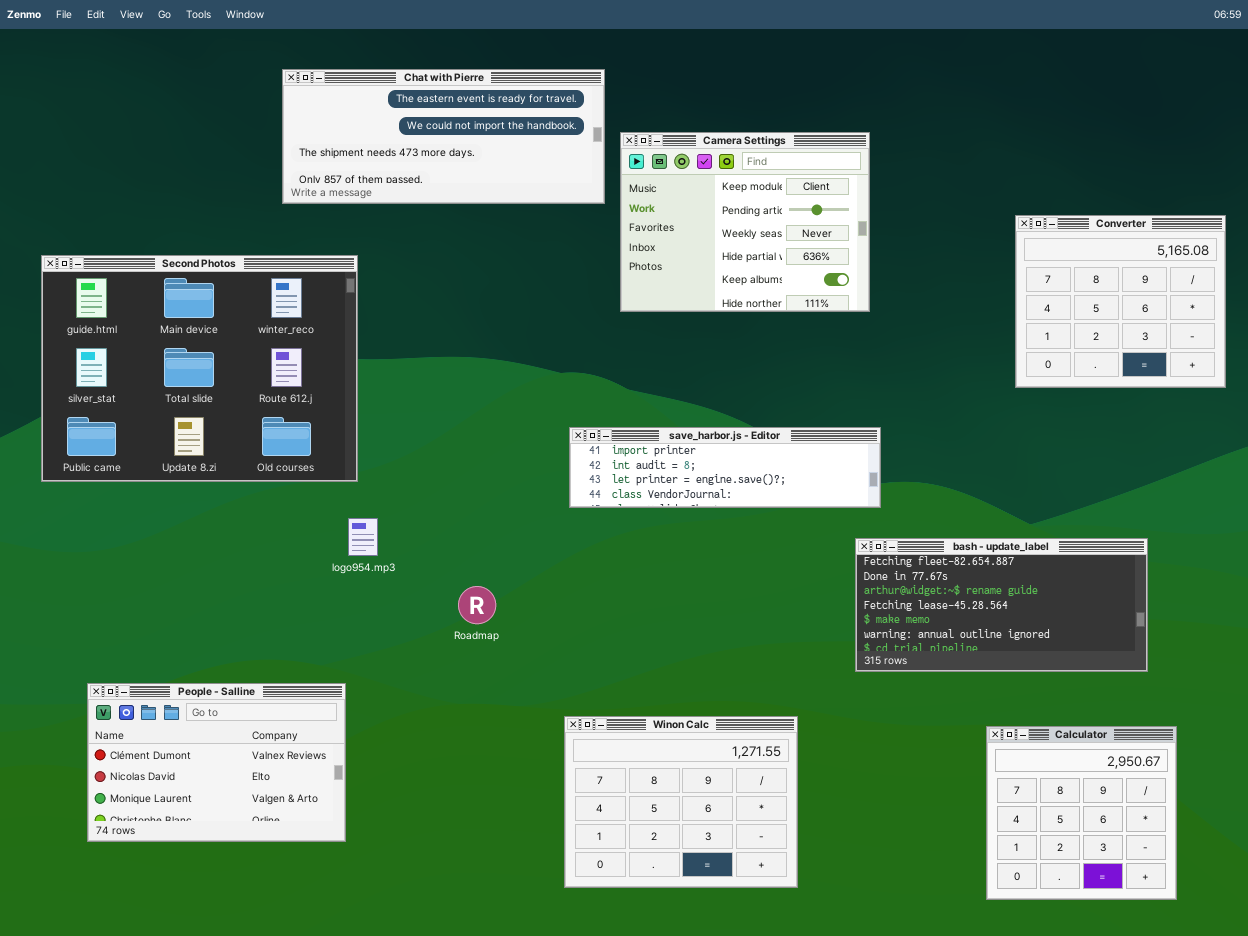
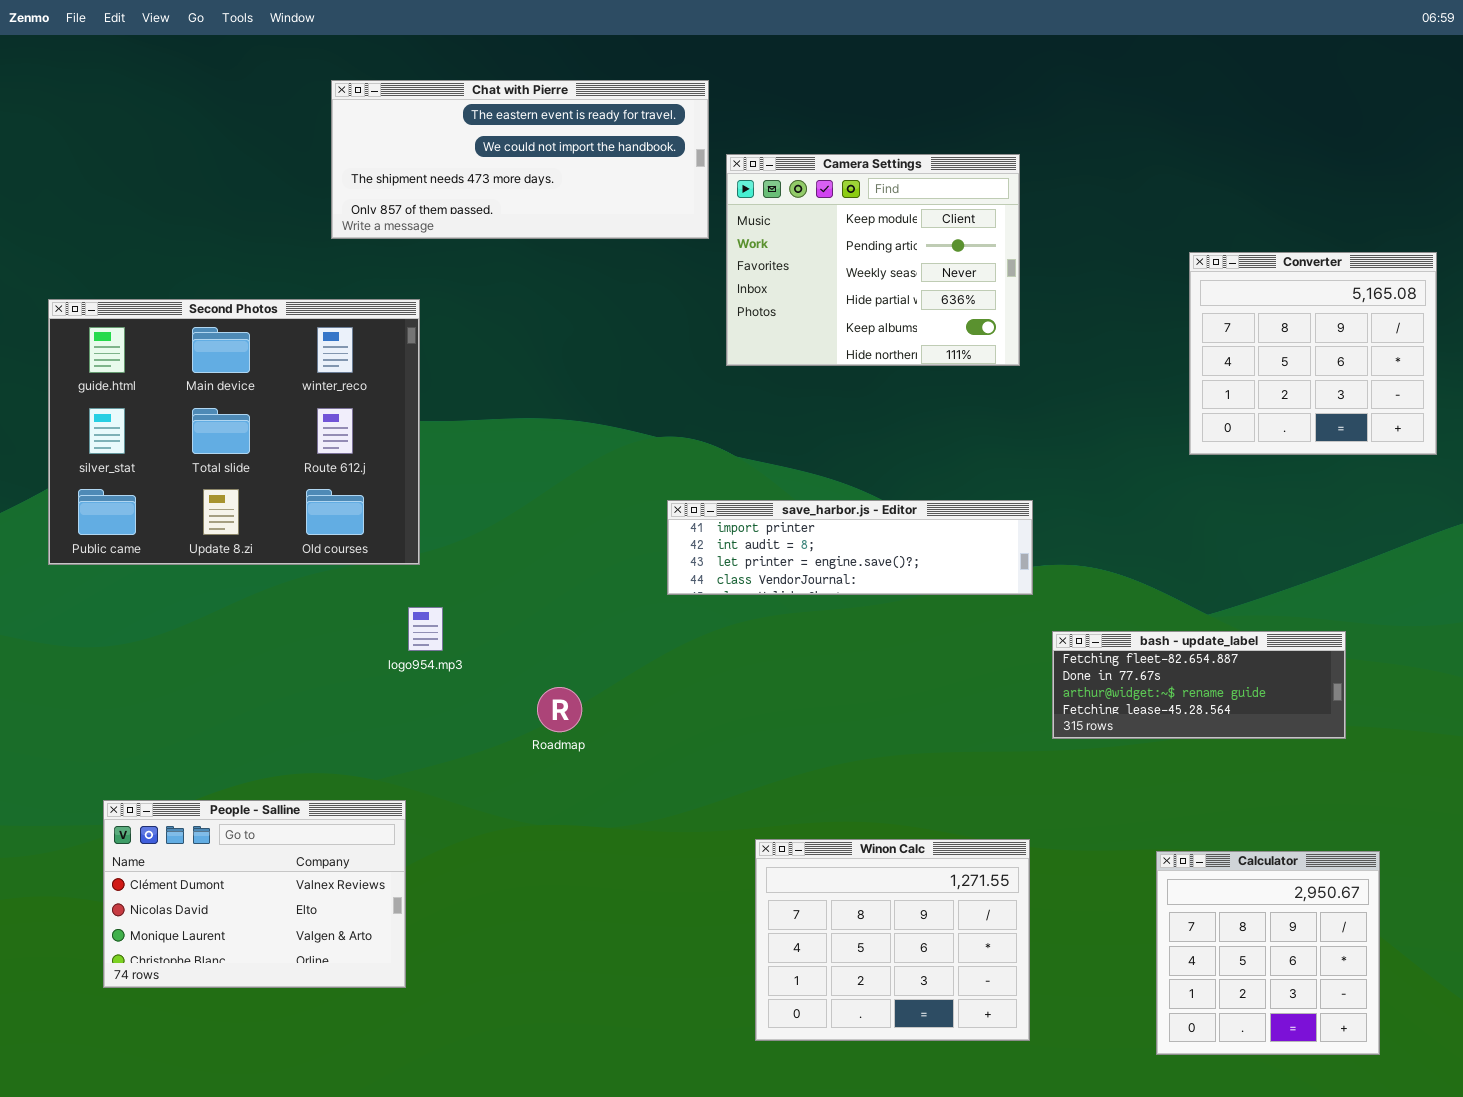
bash - update_label: [855,538,1148,672] -> [1052,631,1346,739], resized
Winon Calc: [564,716,798,888] -> [755,839,1030,1041], moved

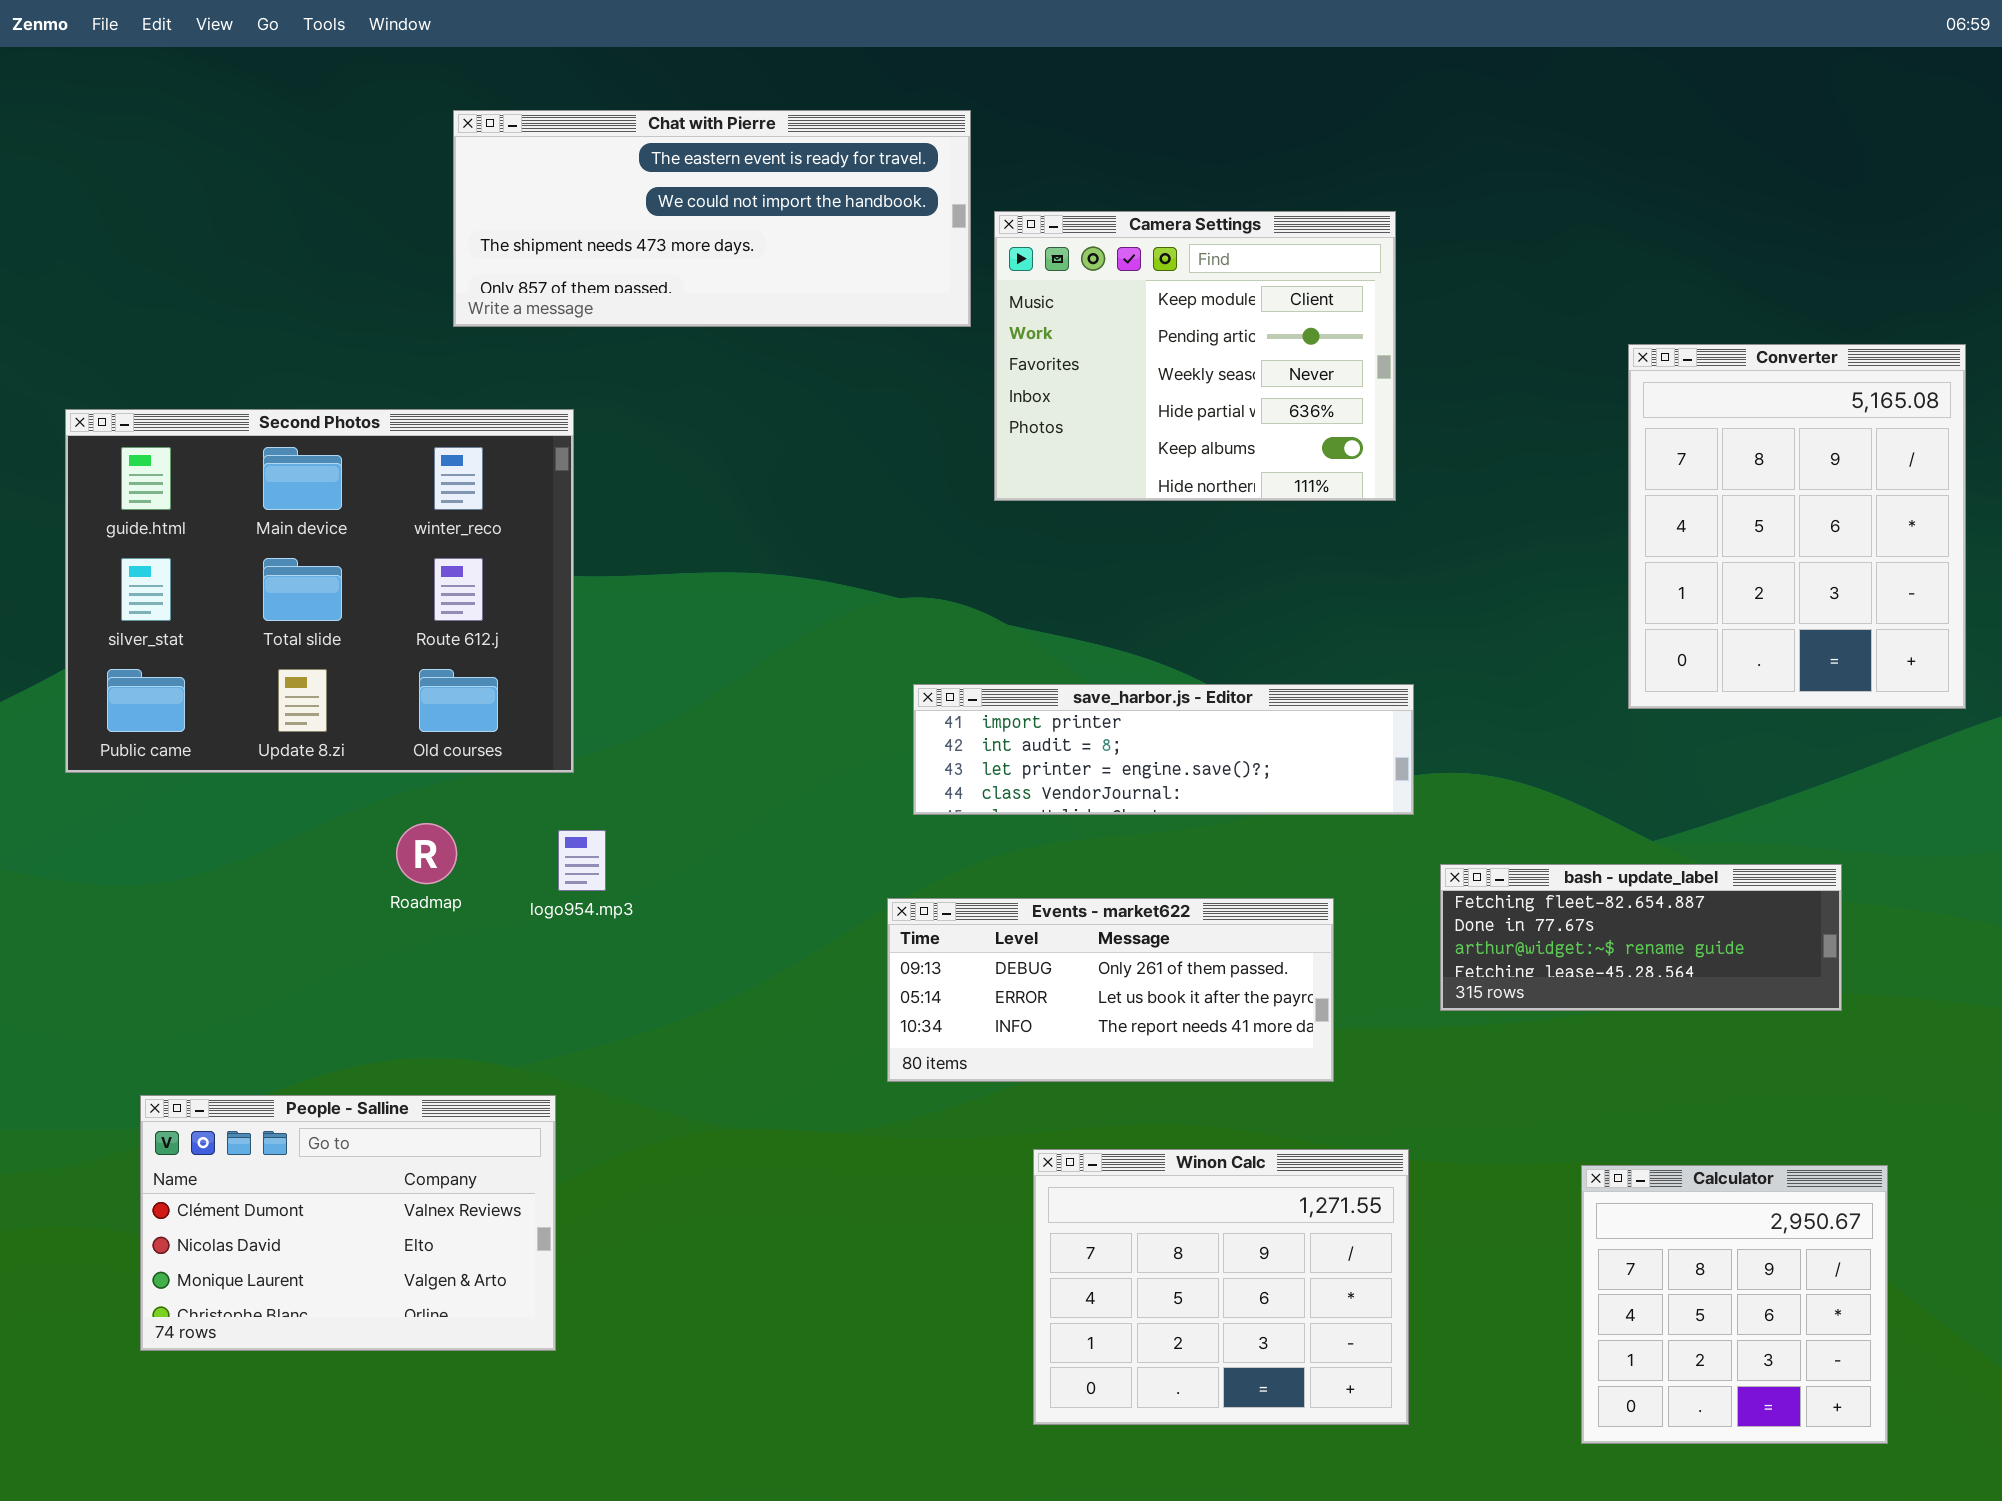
Converter: [1189,252,1437,455] -> [1628,344,1966,709], resized
Events - market622: none -> [887,898,1334,1082], opened
Roadmap: [537,687,582,732] -> [396,823,457,884], moved

